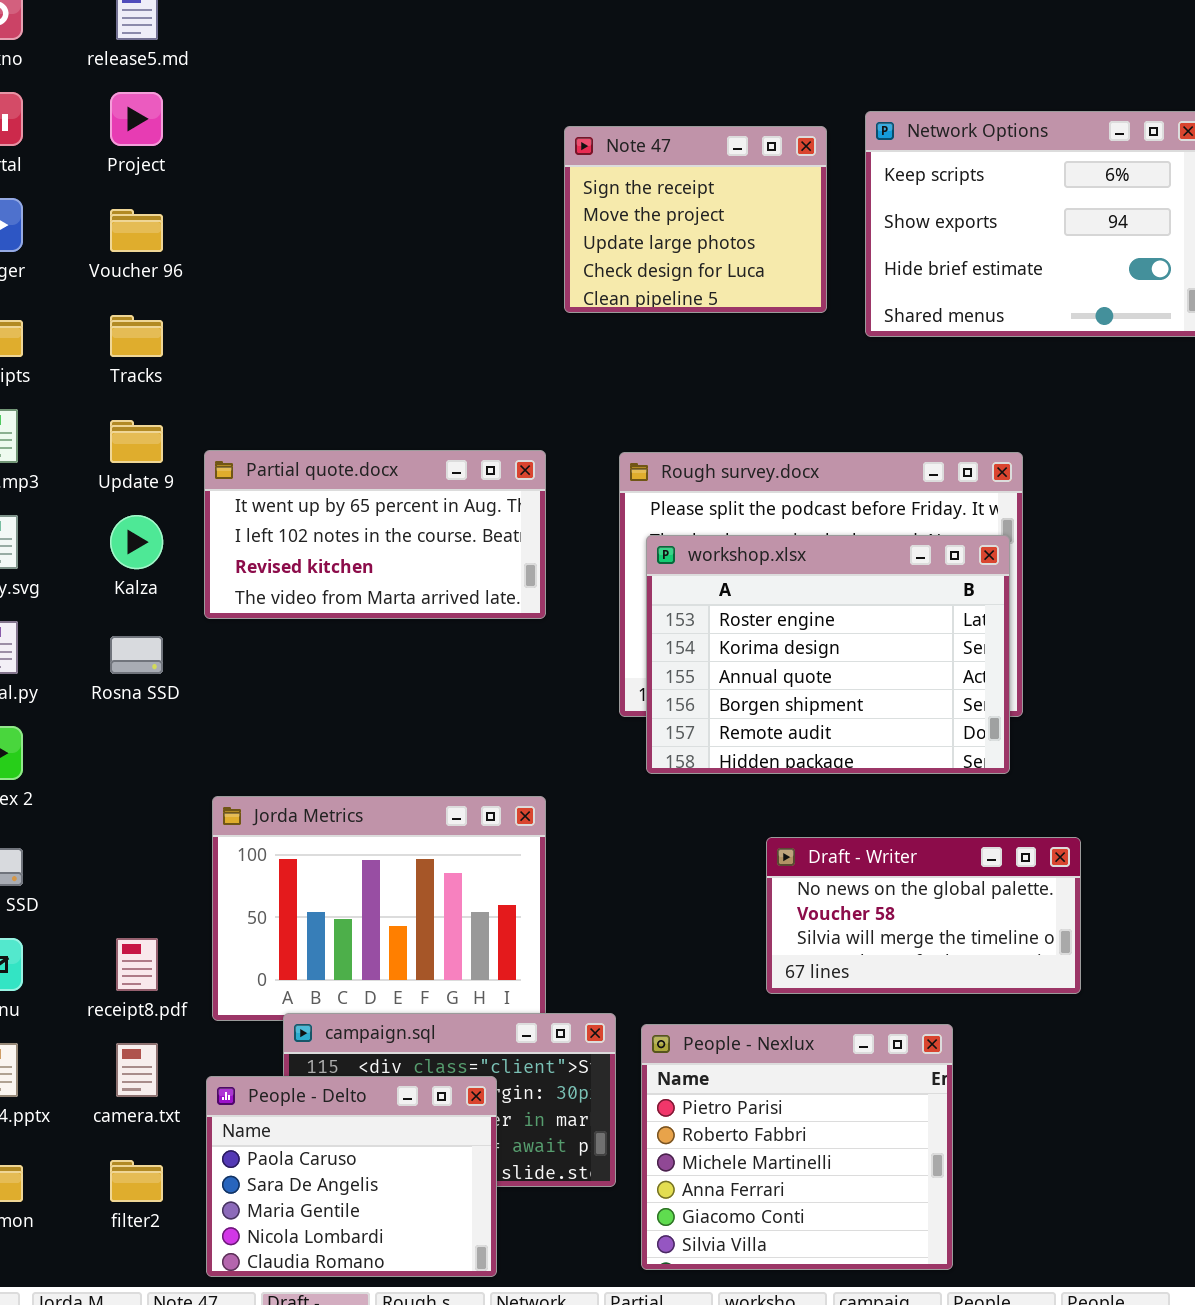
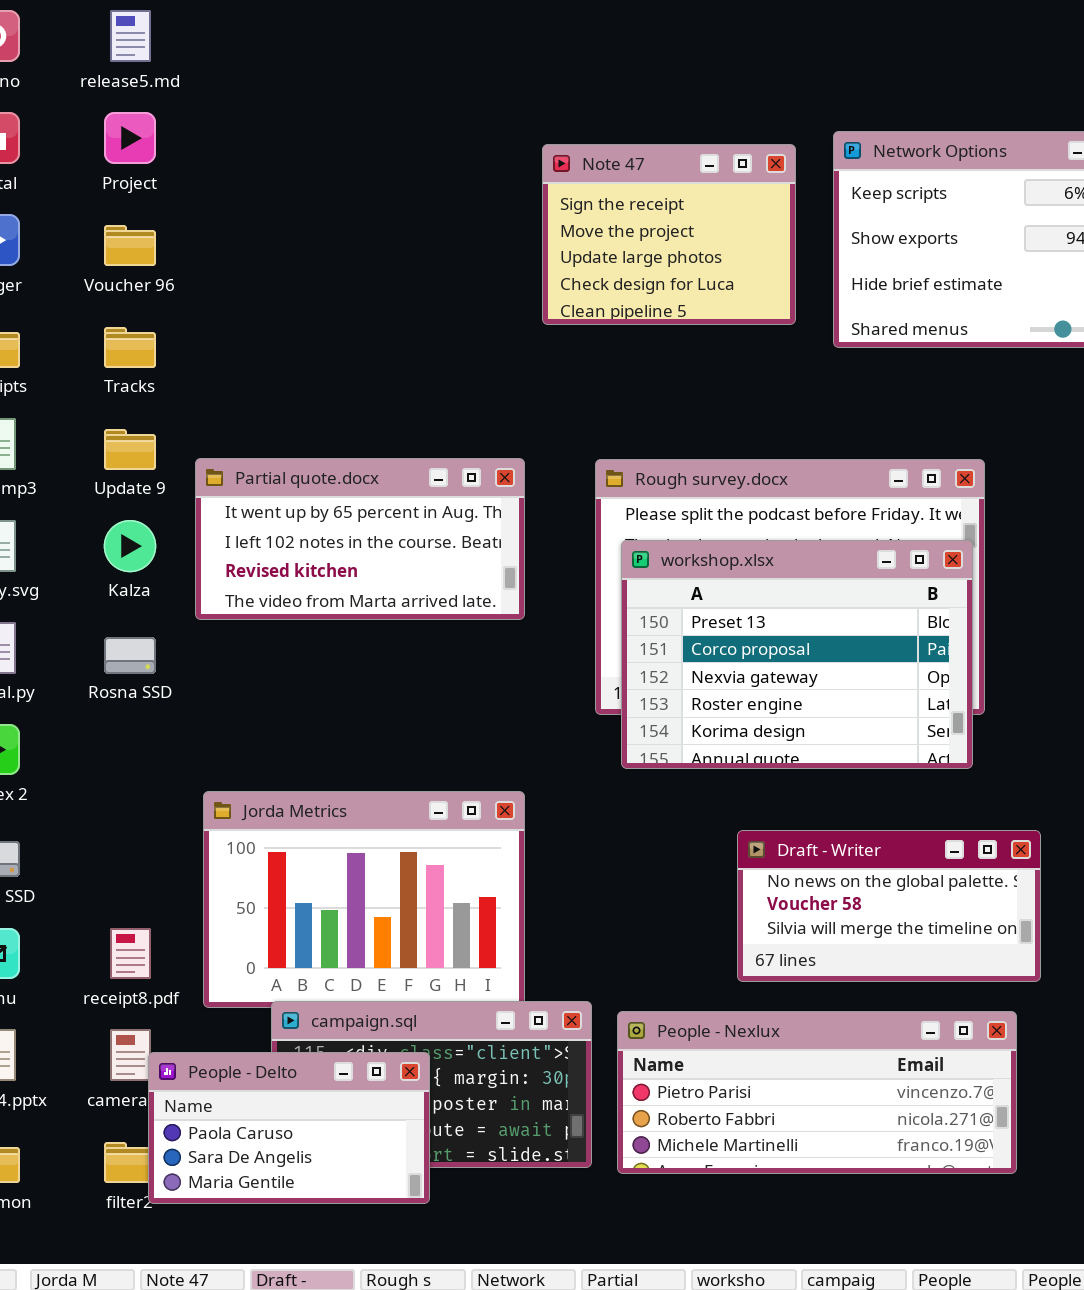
workshop.xlsx: [646,535,1010,774] -> [621,540,973,769], scrolled up 3 rows
People - Nexlux: [641,1024,953,1270] -> [617,1011,1017,1174], resized
People - Delto: [206,1076,497,1277] -> [148,1052,430,1204], moved, resized

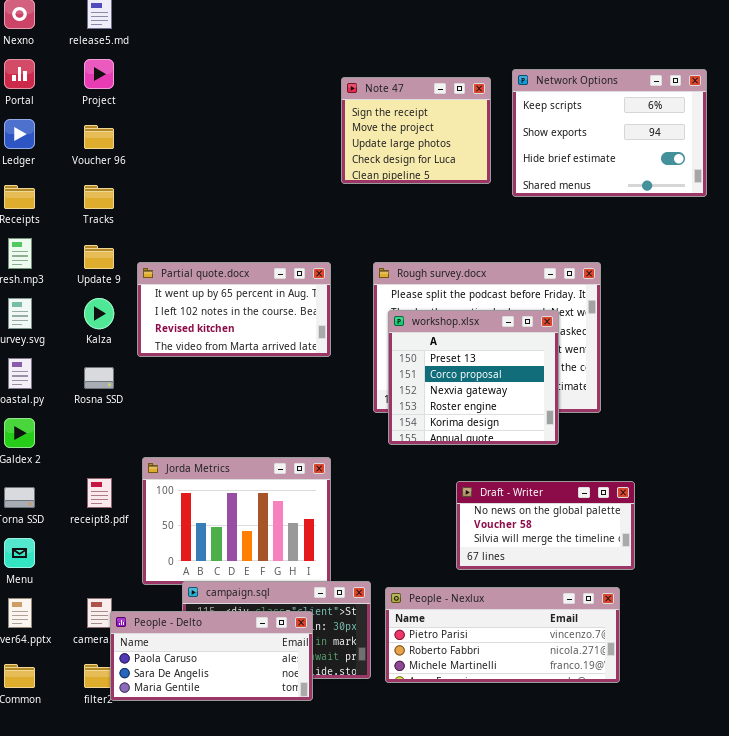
workshop.xlsx: [621,540,973,769] -> [388,310,559,445], resized
receipt8.pdf: [110,928,151,979] -> [87,478,112,508], moved
People - Delto: [148,1052,430,1204] -> [110,611,313,701], resized

